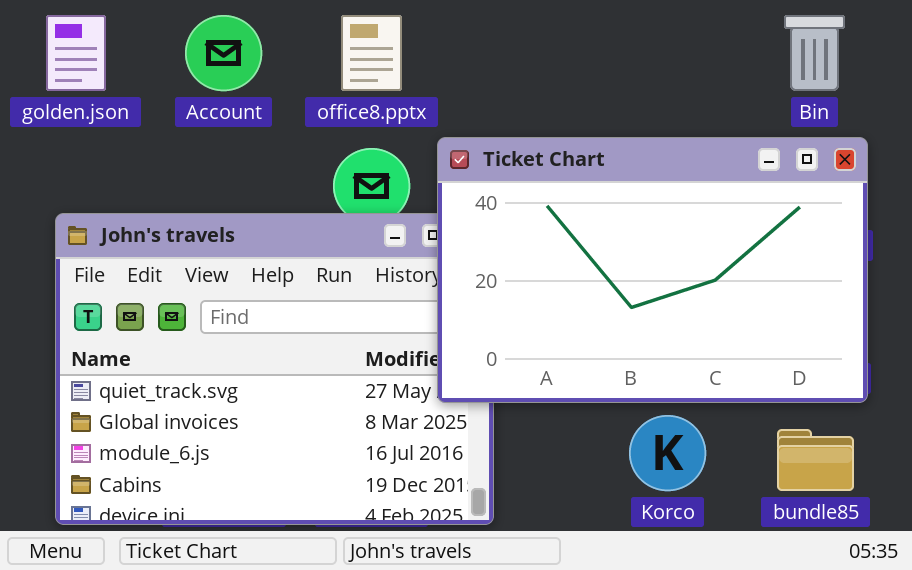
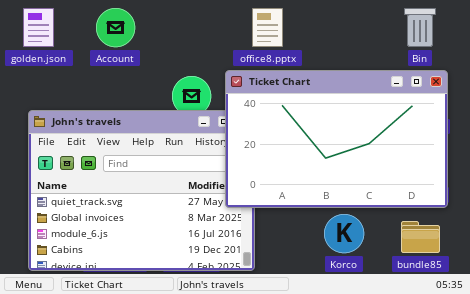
office8.pptx: [341,15,402,91] -> [252,8,283,47], moved

